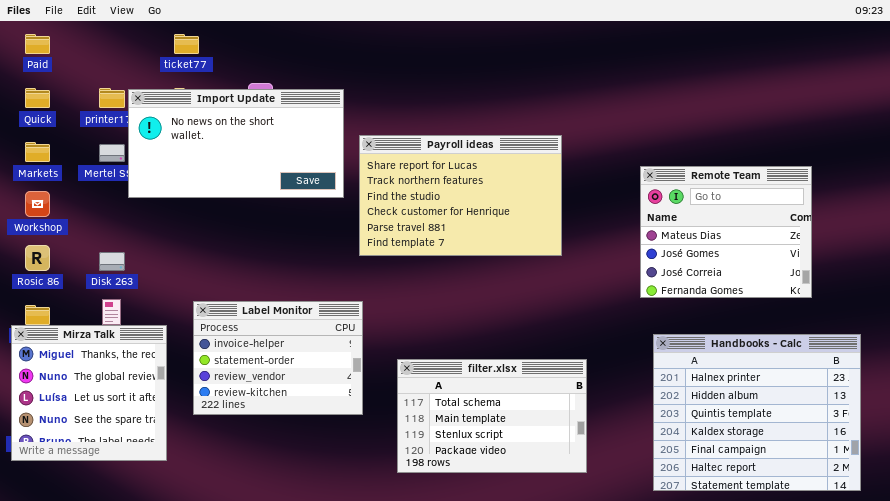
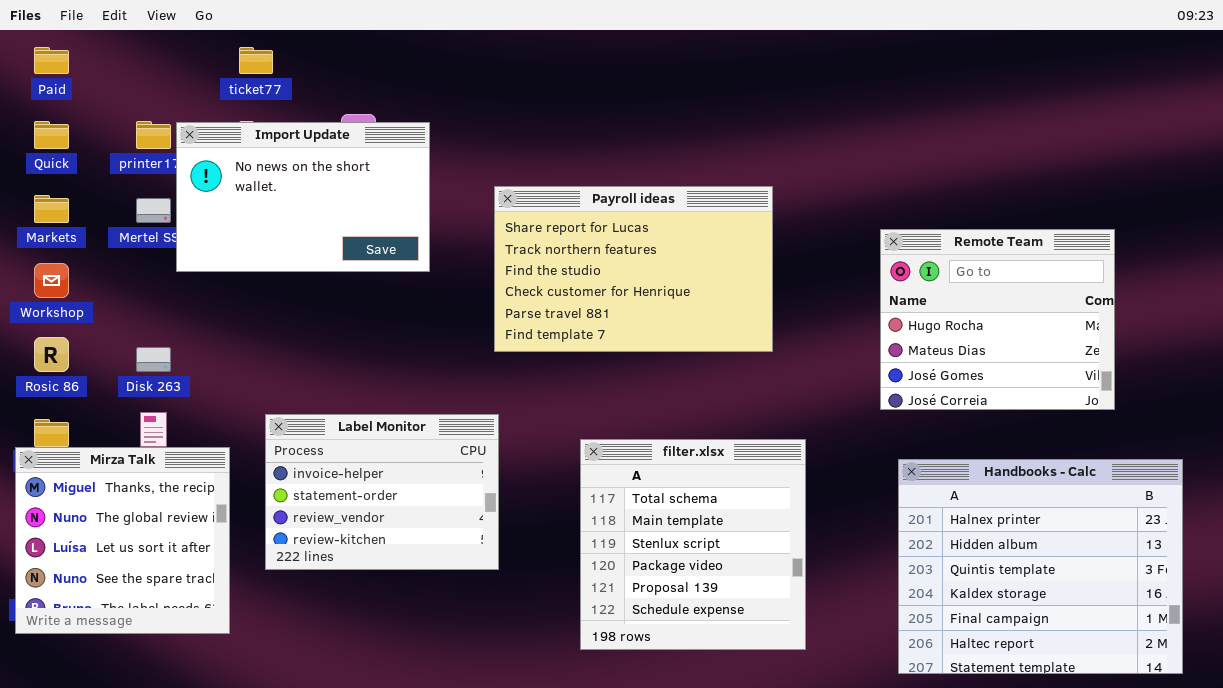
Import Update: [128,89,344,198] -> [176,122,430,272], resized
Remote Team: [640,166,812,298] -> [880,229,1115,410], scrolled up 1 row
filter.xlsx: [397,359,587,473] -> [580,439,806,650], resized

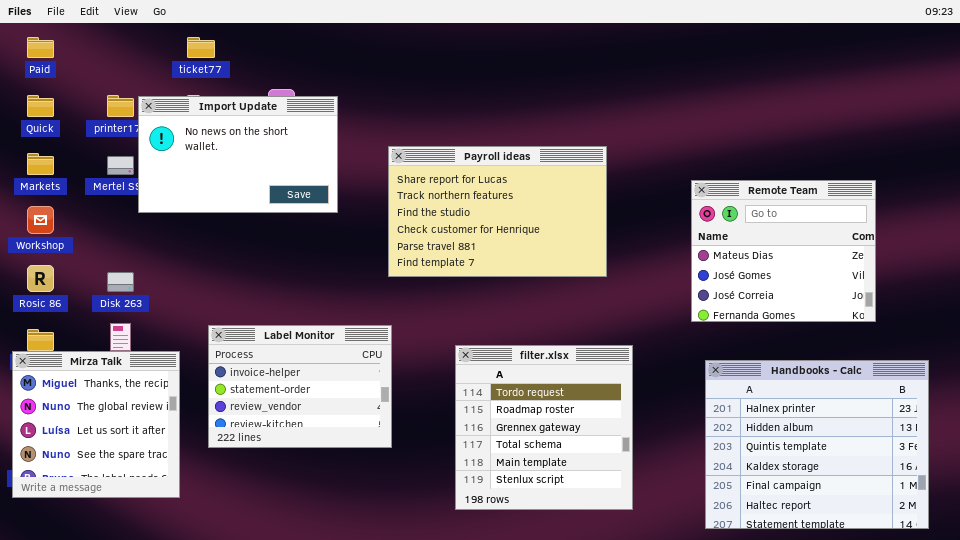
Remote Team: [880,229,1115,410] -> [691,180,876,322], scrolled down 1 row
filter.xlsx: [580,439,806,650] -> [455,345,633,510], scrolled up 3 rows

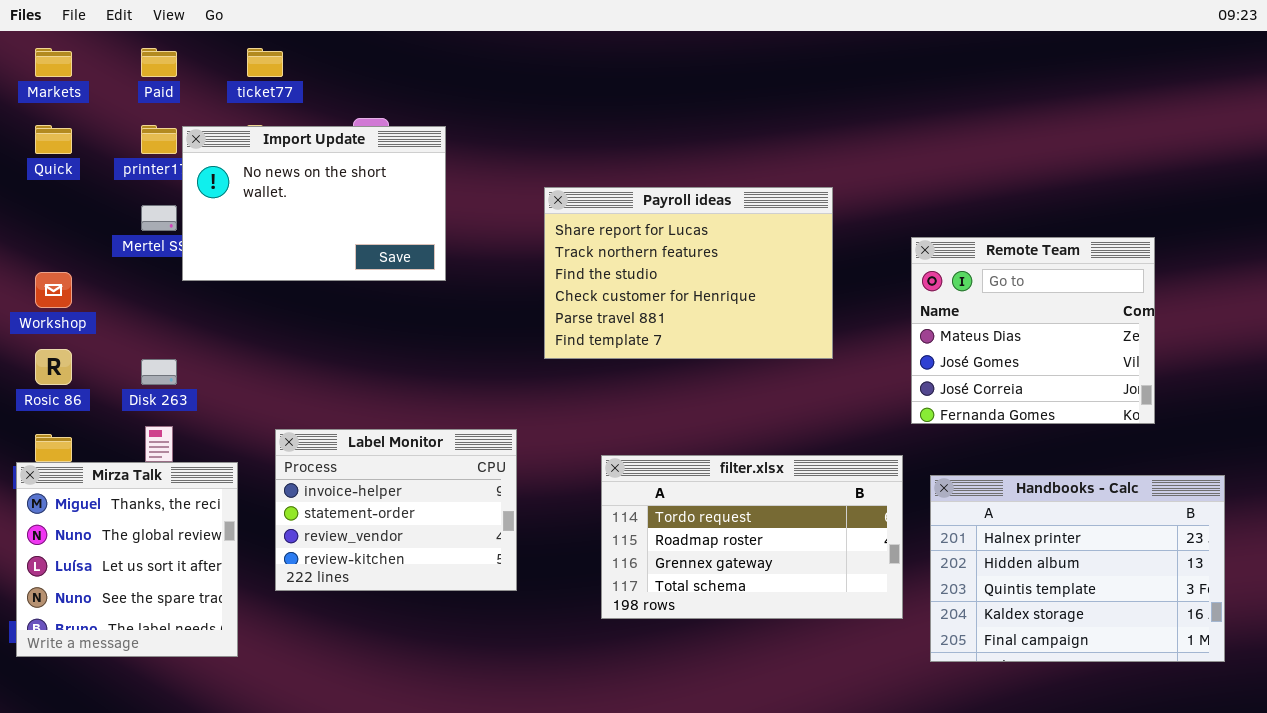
Paid: [27,37,54,58] -> [141,48,177,77], moved
Payroll ideas: [388,146,607,277] -> [544,187,833,359], moved
Markets: [27,153,54,175] -> [35,48,72,77], moved
filter.xlsx: [455,345,633,510] -> [601,455,903,619], resized
Handbooks - Calc: [705,360,929,529] -> [930,475,1225,662], resized

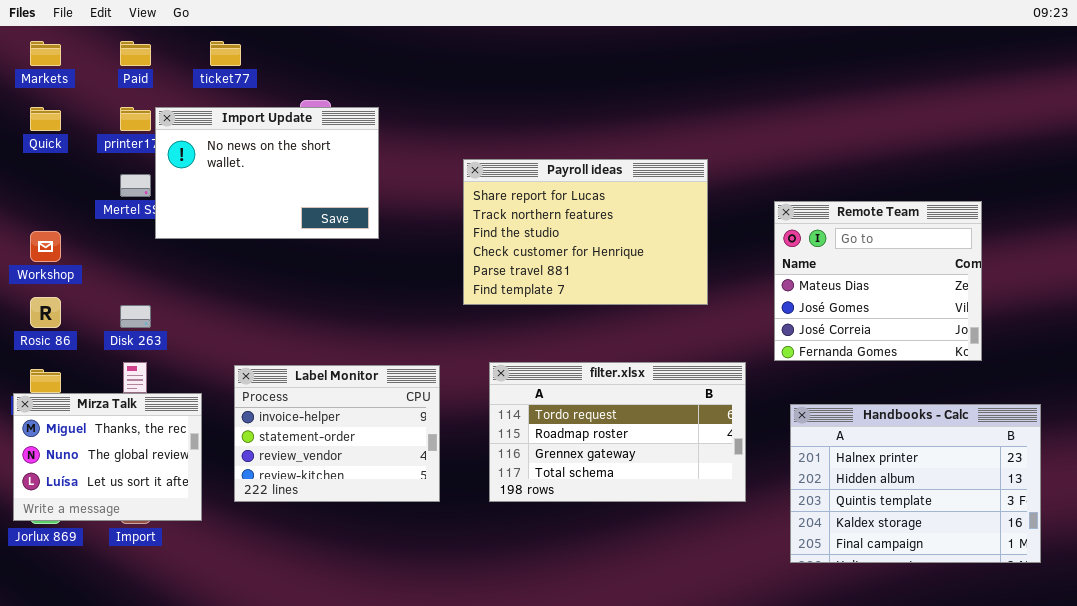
filter.xlsx: [601,455,903,619] -> [489,362,746,502], moved
Mirza Talk: [16,462,238,657] -> [13,393,202,521], resized

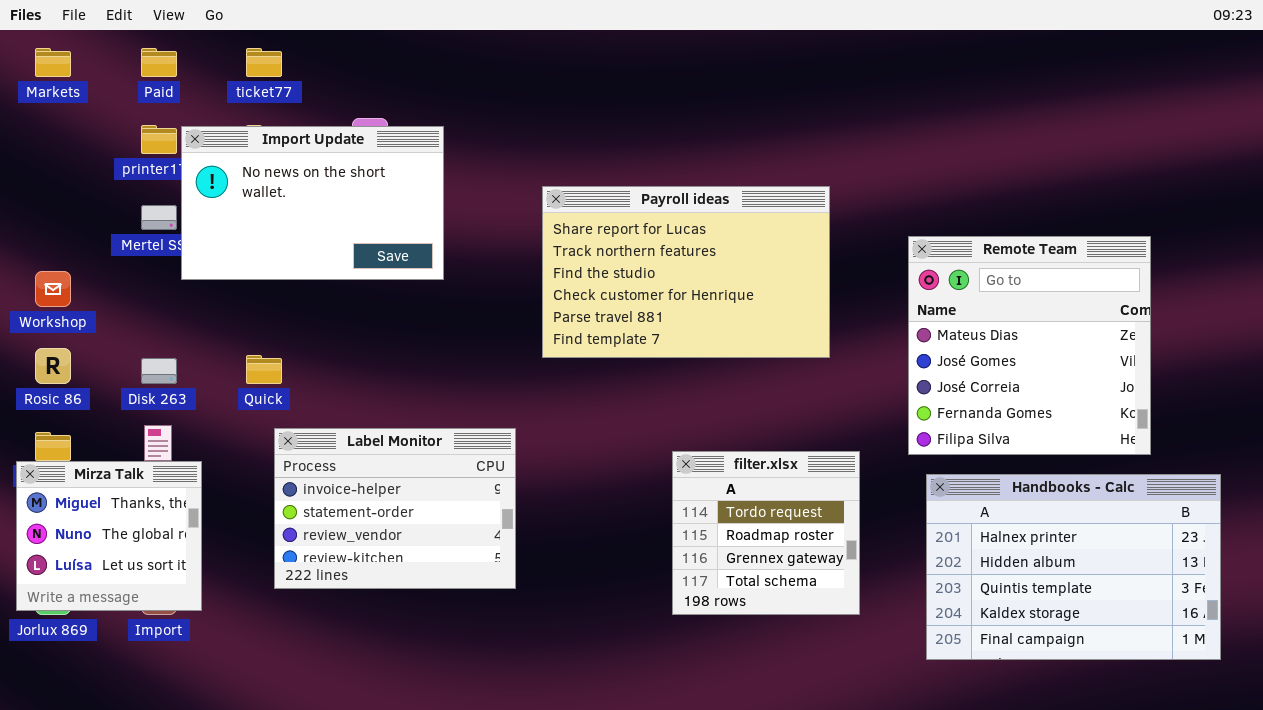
Quick: [30,107,61,131] -> [246,355,282,384], moved
Remote Team: [774,201,982,361] -> [908,236,1151,455], resized
filter.xlsx: [489,362,746,502] -> [672,451,860,615], moved, resized
Mirza Talk: [13,393,202,521] -> [16,461,202,611], resized

